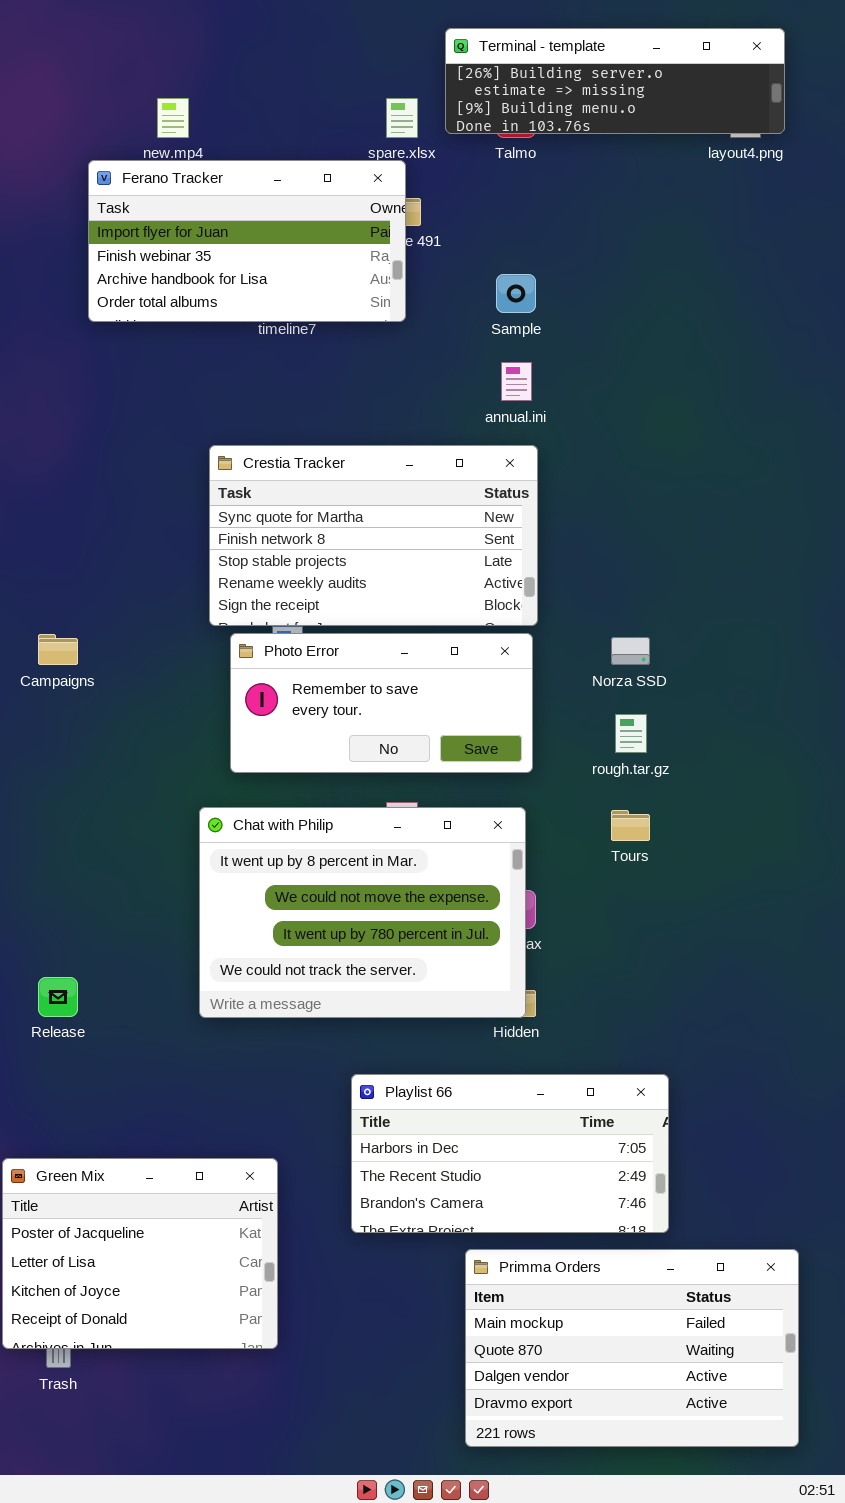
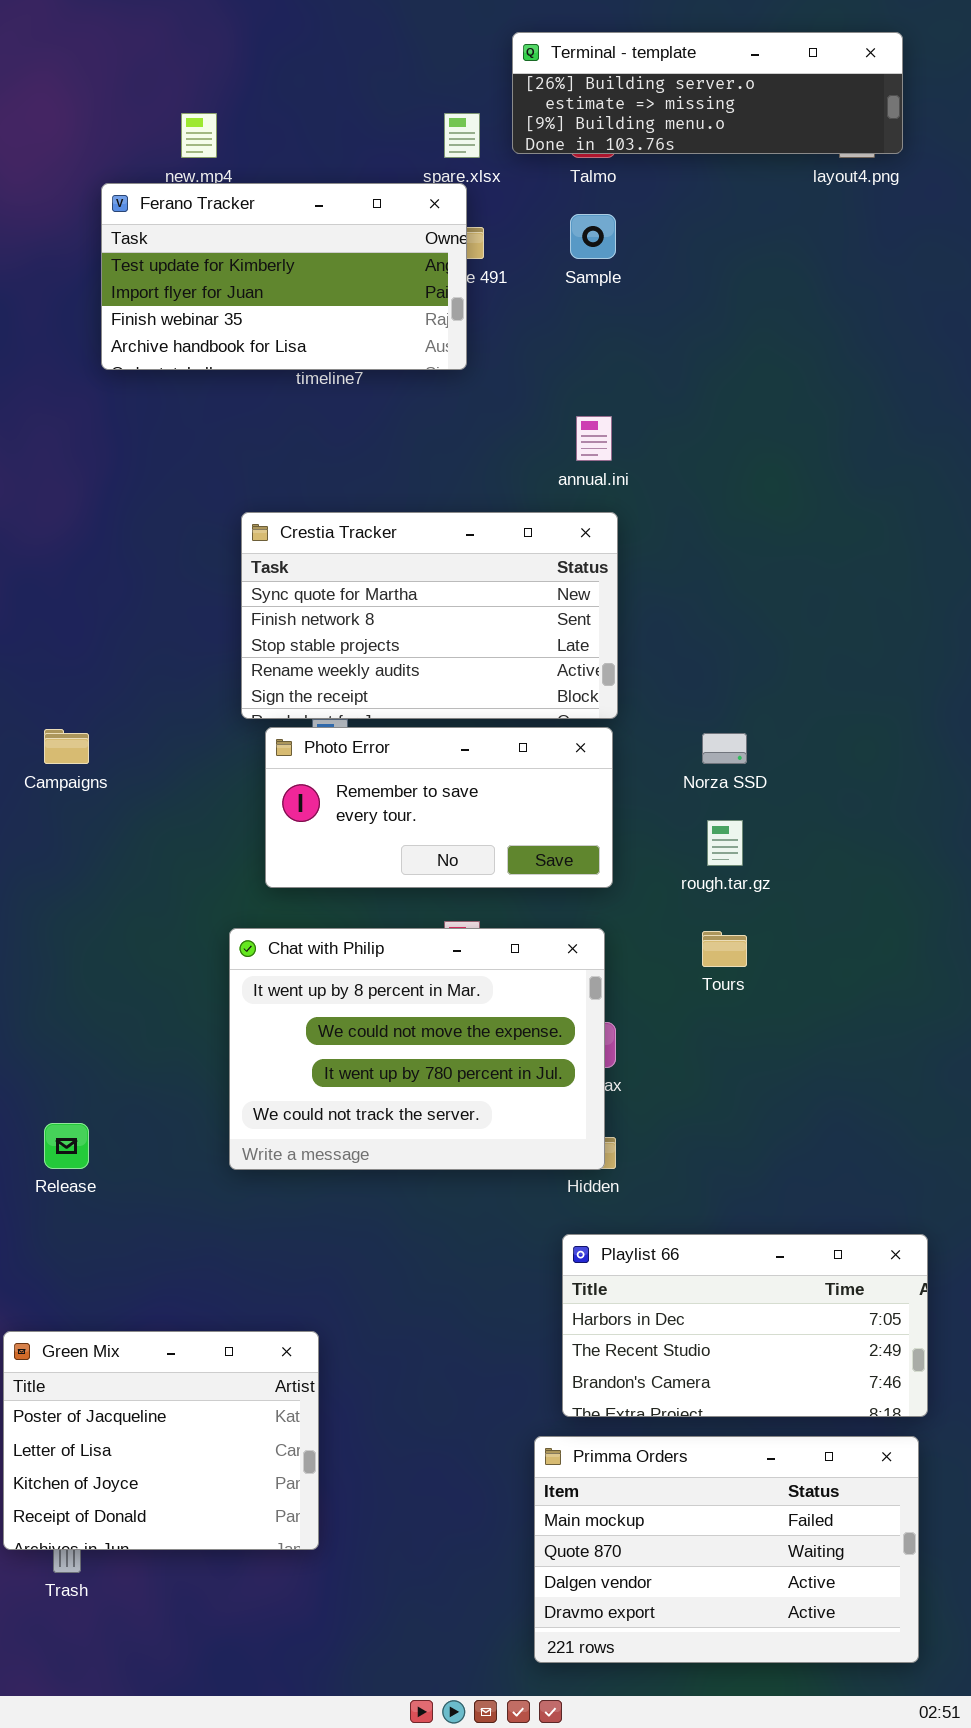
Ferano Tracker: [88,160,406,322] -> [101,183,467,370], scrolled up 1 row
Sample: [496,274,536,313] -> [570,214,616,259], moved
Playlist 66: [351,1074,669,1233] -> [562,1234,928,1417], moved

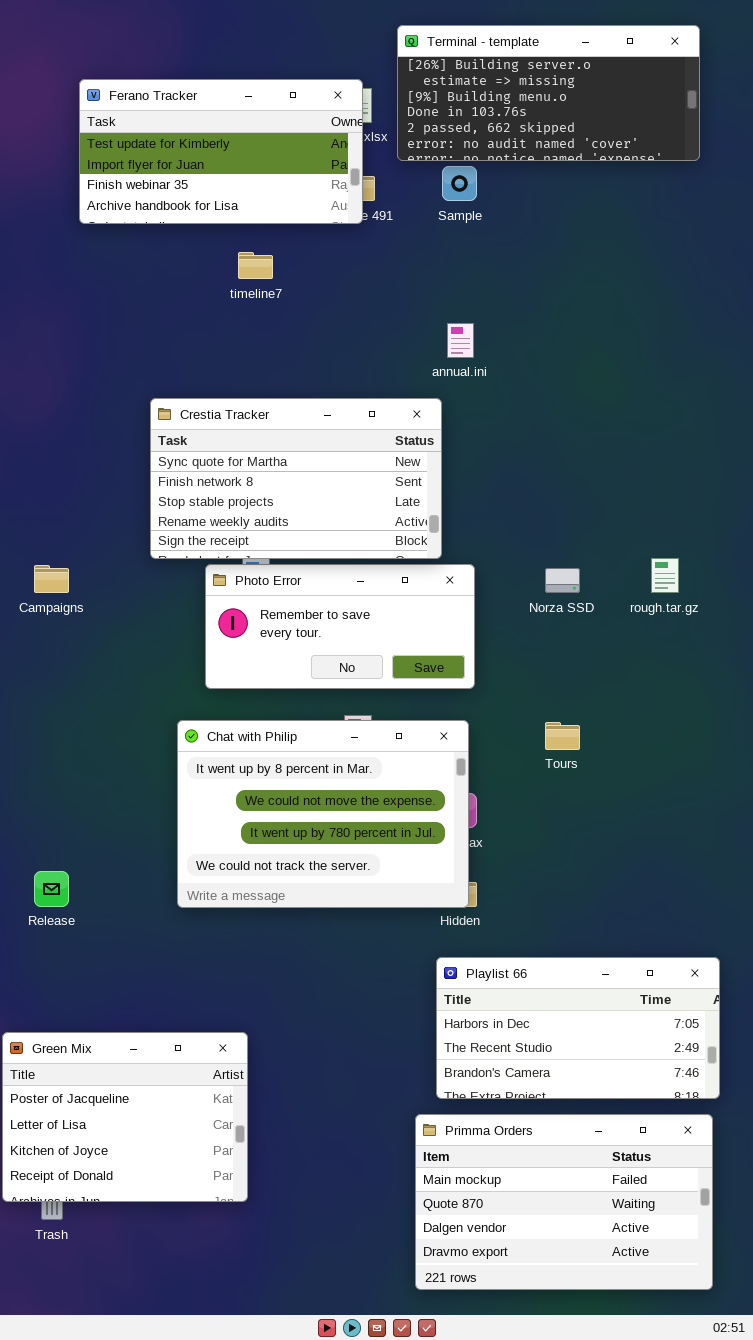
Terminal - template: [512,32,903,154] -> [397,25,700,161], resized
Ferano Tracker: [101,183,467,370] -> [79,79,363,224], moved
Crestia Tracker: [241,512,618,719] -> [150,398,442,559], moved
rough.tar.gz: [707,820,743,866] -> [651,558,679,593], moved

